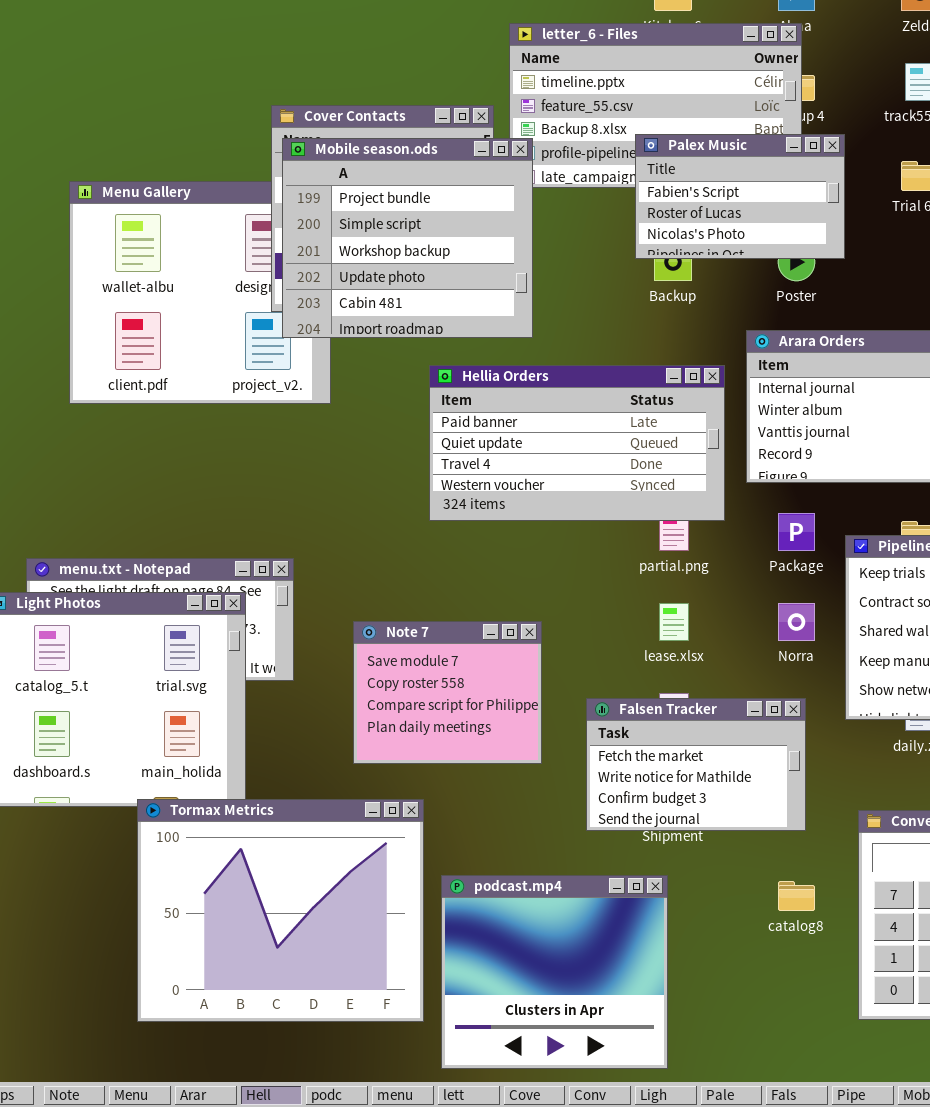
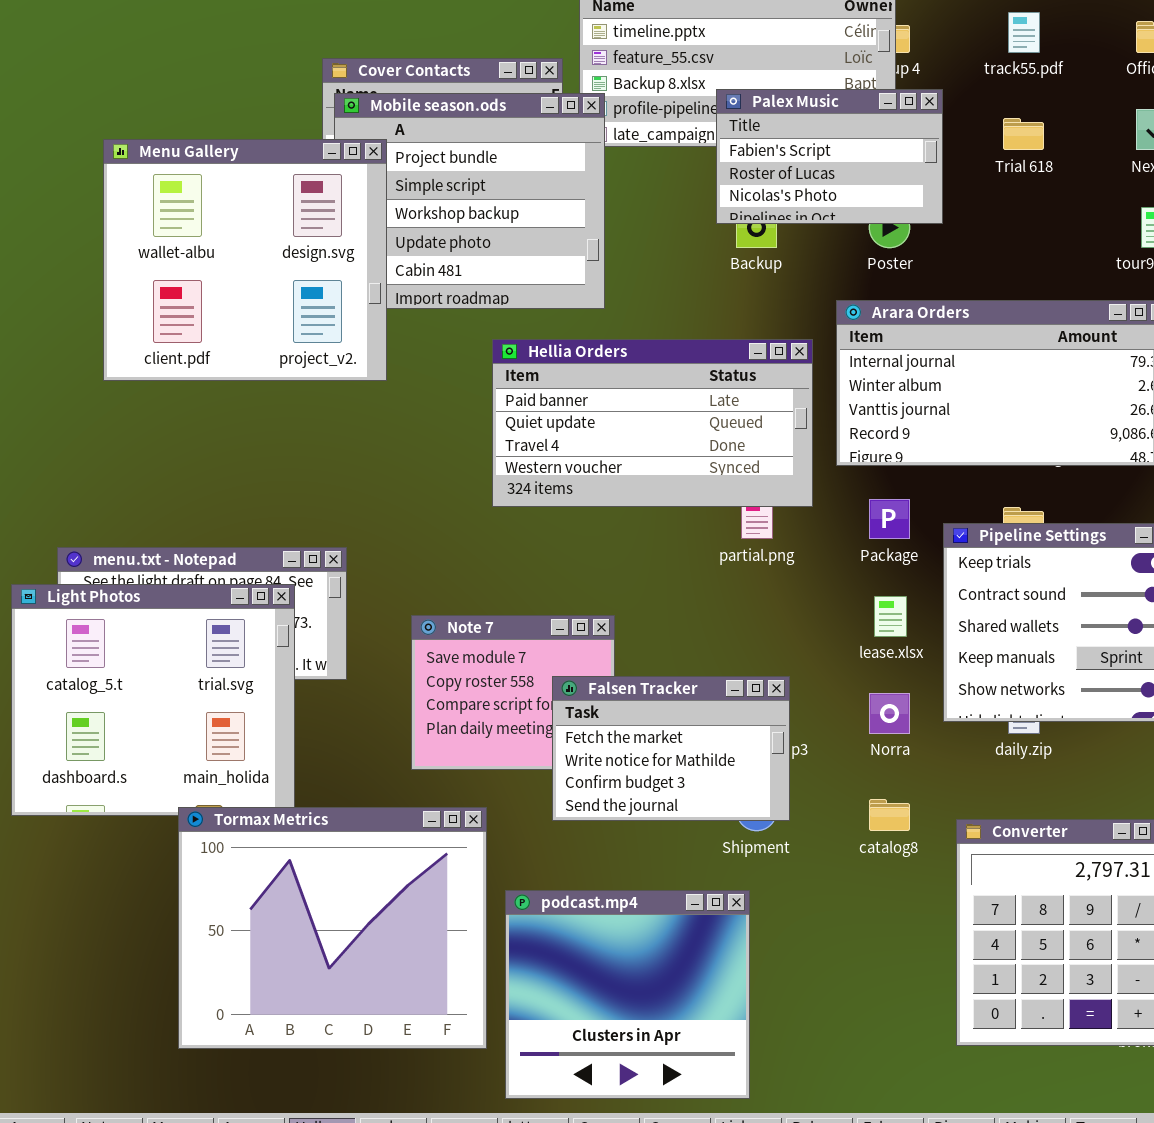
Menu Gallery: [69,181,331,404] -> [103,139,387,381], raised
lease.xlsx: [659,603,689,641] -> [874,596,907,637], moved
Norra: [778,603,815,641] -> [869,693,910,734], moved
Falsen Tracker: [586,698,806,831] -> [552,676,790,821], moved
catalog8: [778,881,815,911] -> [869,799,910,831], moved

